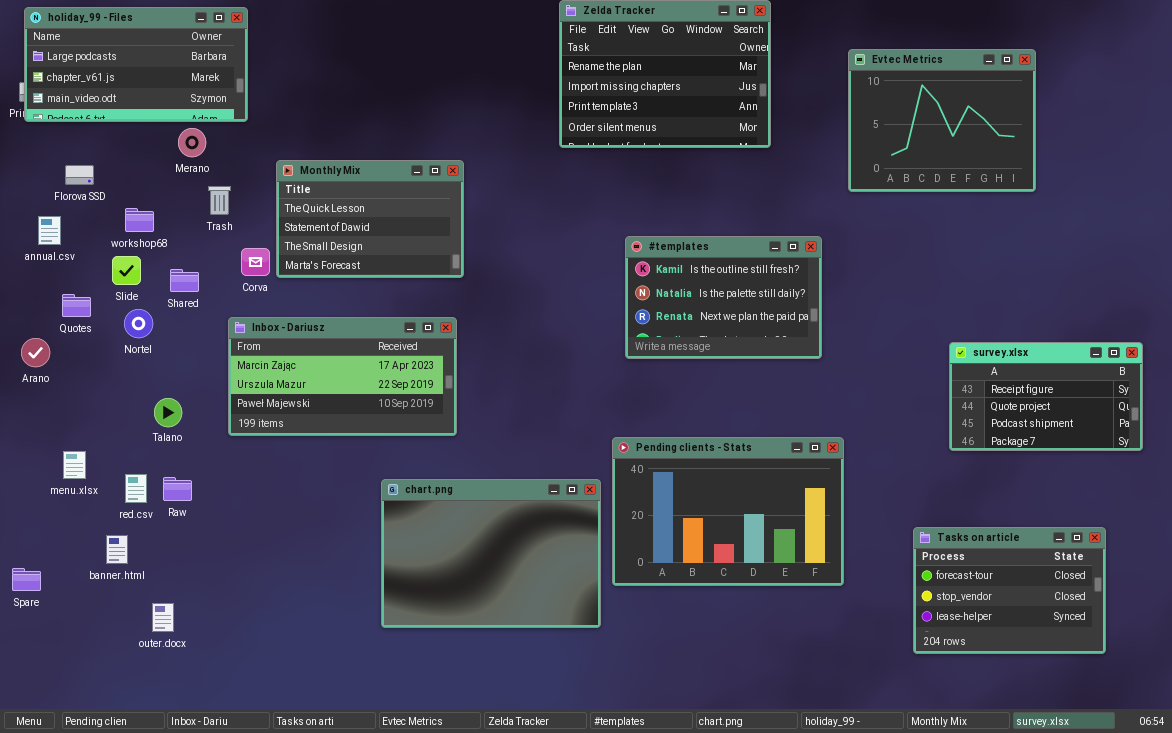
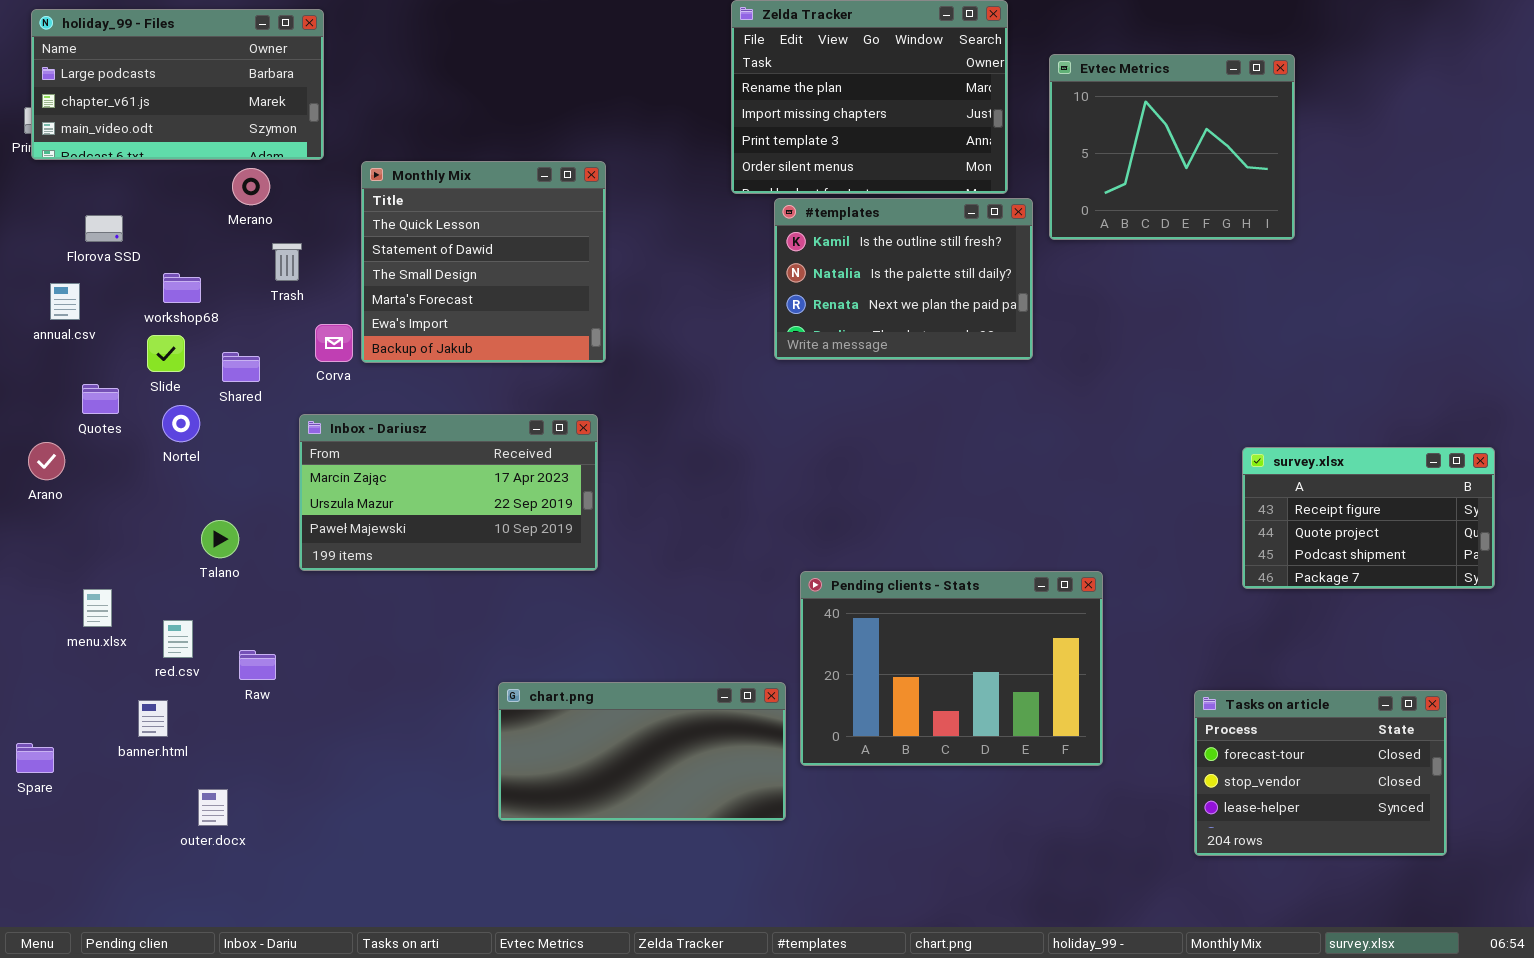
Evtec Metrics: [848,49,1036,192] -> [1049,54,1295,240], moved
Monthly Mix: [276,160,464,278] -> [361,161,606,363], resized
#templates: [625,236,822,359] -> [774,198,1033,360], moved
Raw: [163,477,192,501] -> [239,650,276,680], moved
chart.png: [381,479,601,628] -> [498,682,786,821], resized

